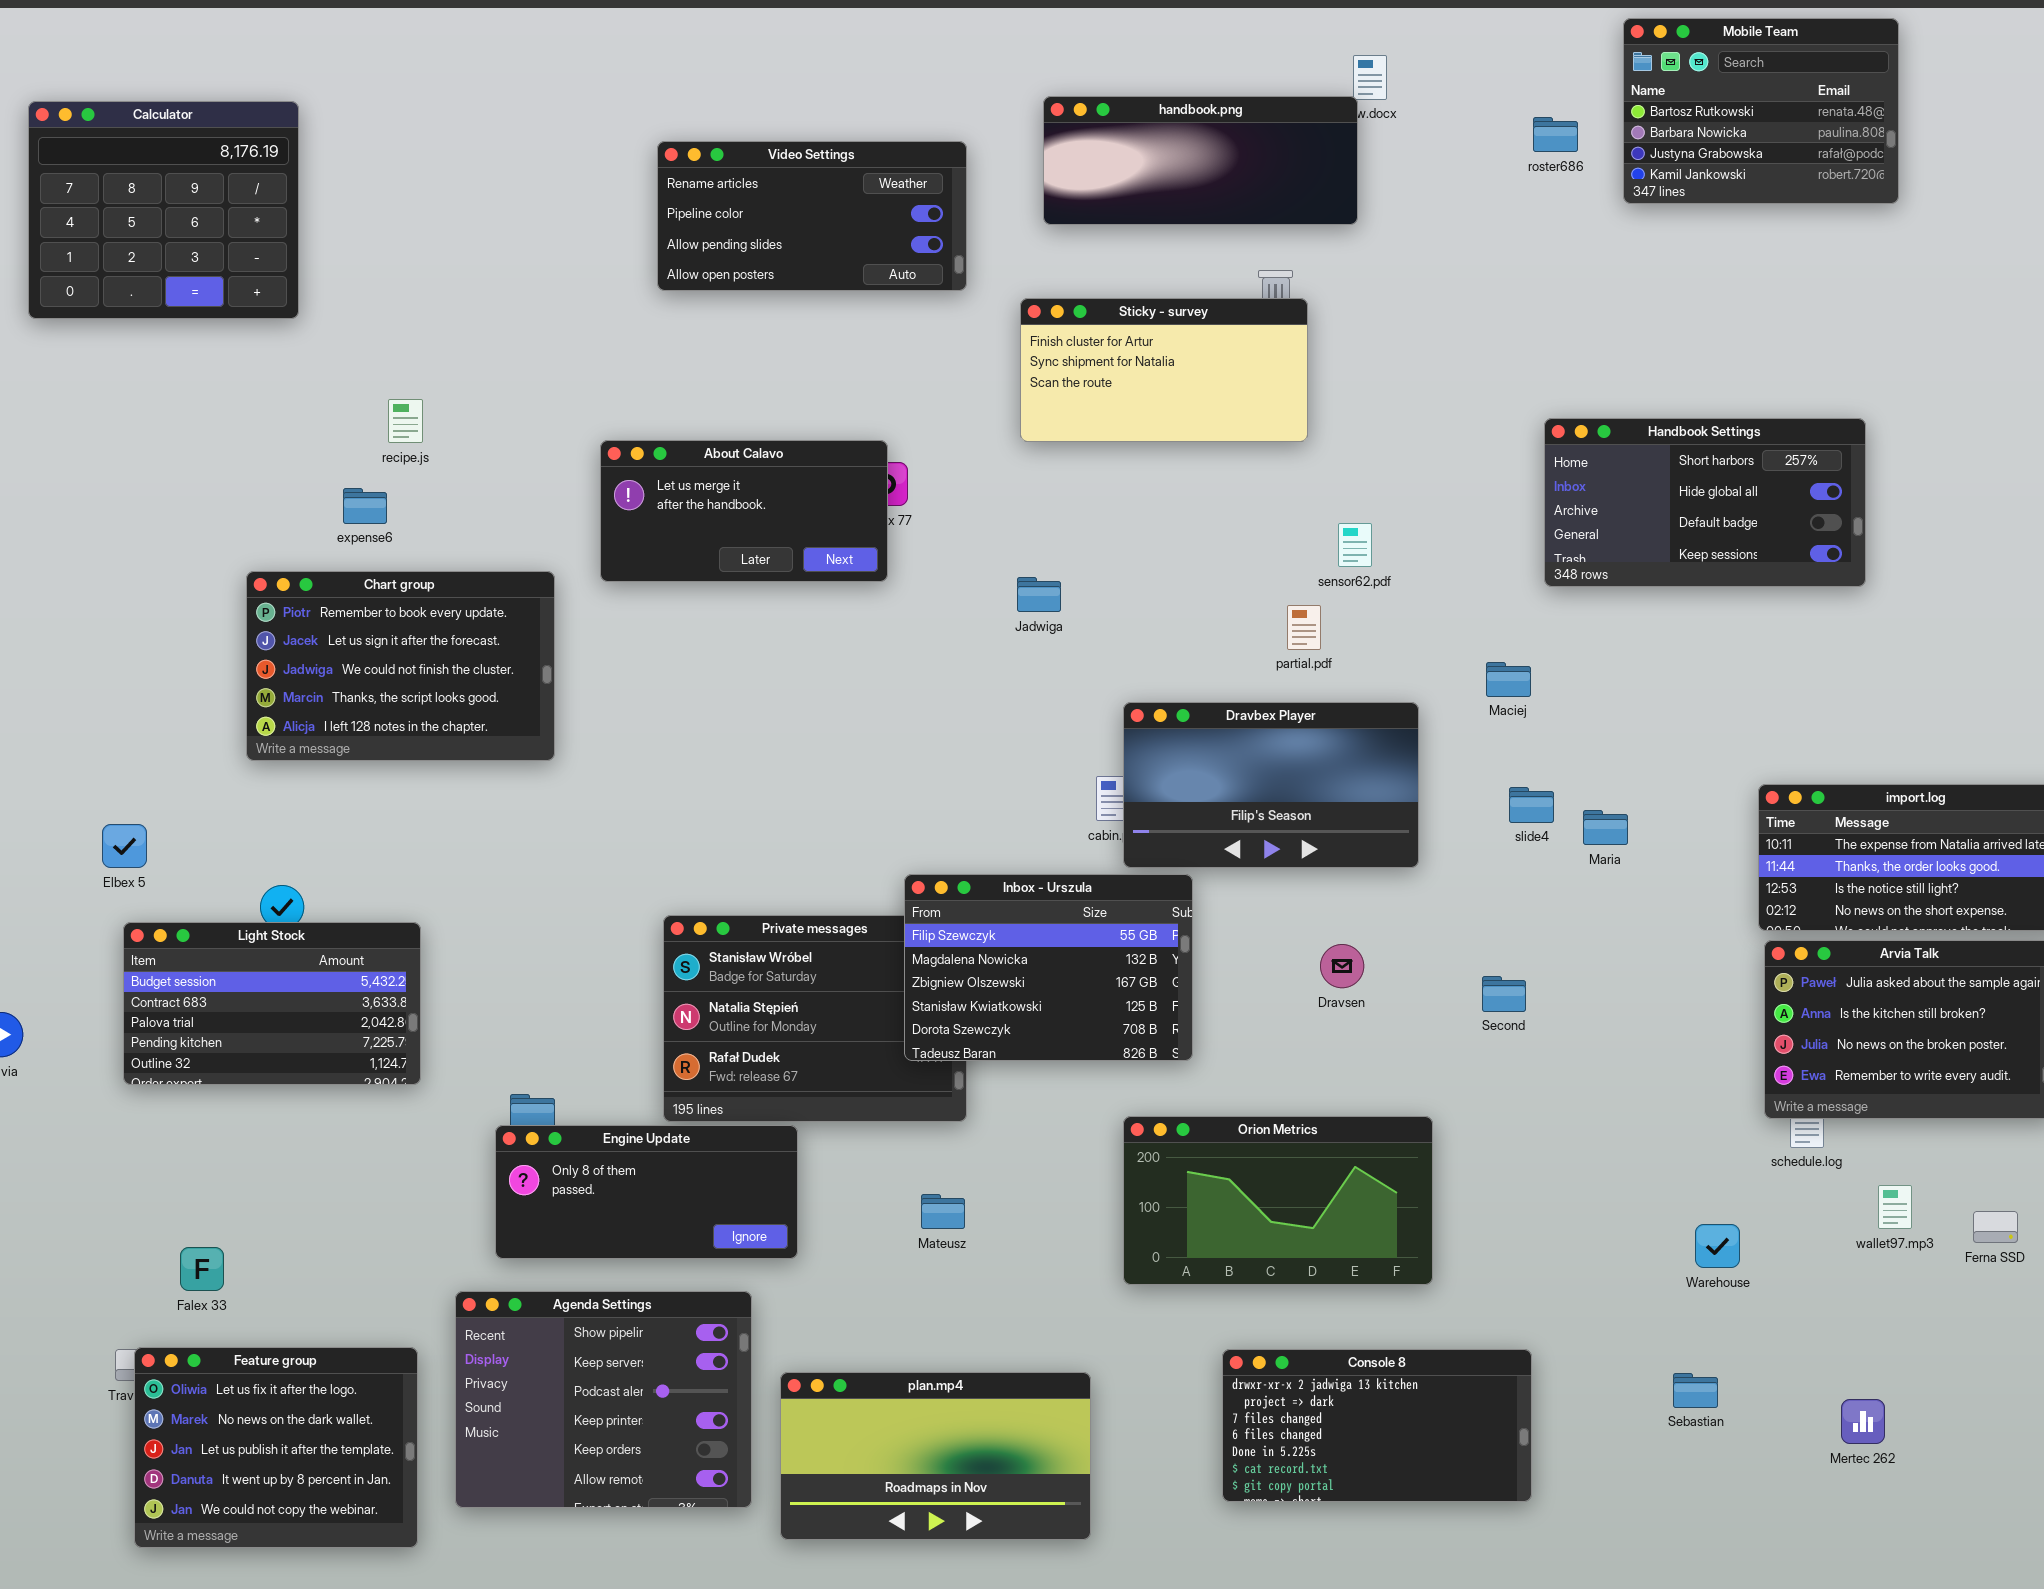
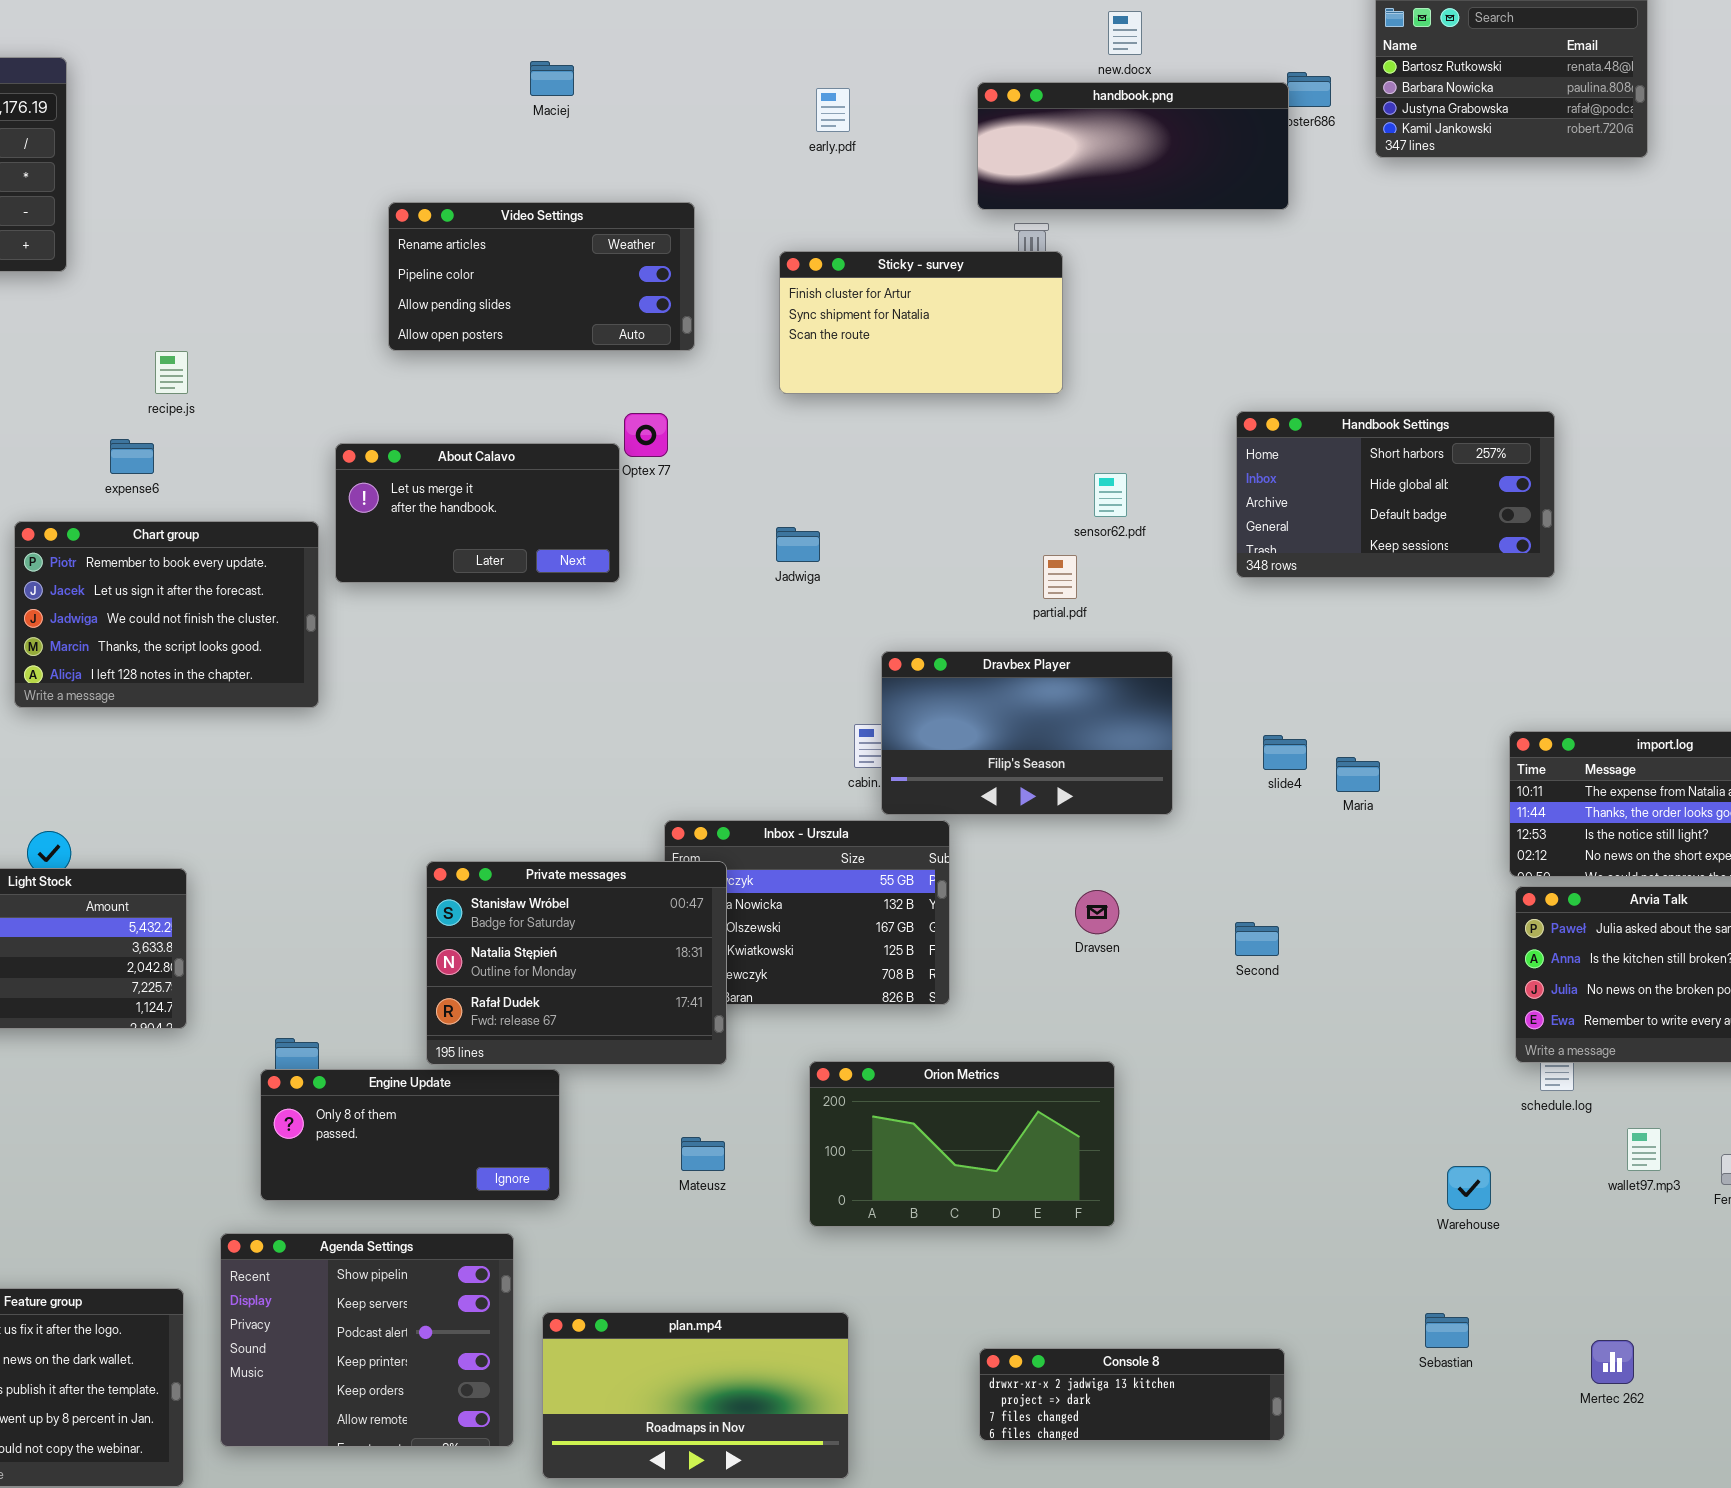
handbook.png: [1043,96,1358,225] -> [977,82,1289,210], moved
Video Settings: [657,141,967,291] -> [388,202,695,351], moved
Handbook Settings: [1544,418,1866,587] -> [1236,411,1555,578], moved
About Calavo: [600,440,888,582] -> [335,443,620,583], moved
Maciej: [1486,662,1531,697] -> [530,61,574,96], moved
Private messages: [663,915,967,1122] -> [426,861,727,1065], raised
Orion Metrics: [1123,1116,1433,1285] -> [809,1061,1115,1227], moved
Console 8: [1222,1349,1532,1502] -> [979,1348,1285,1441], resized

